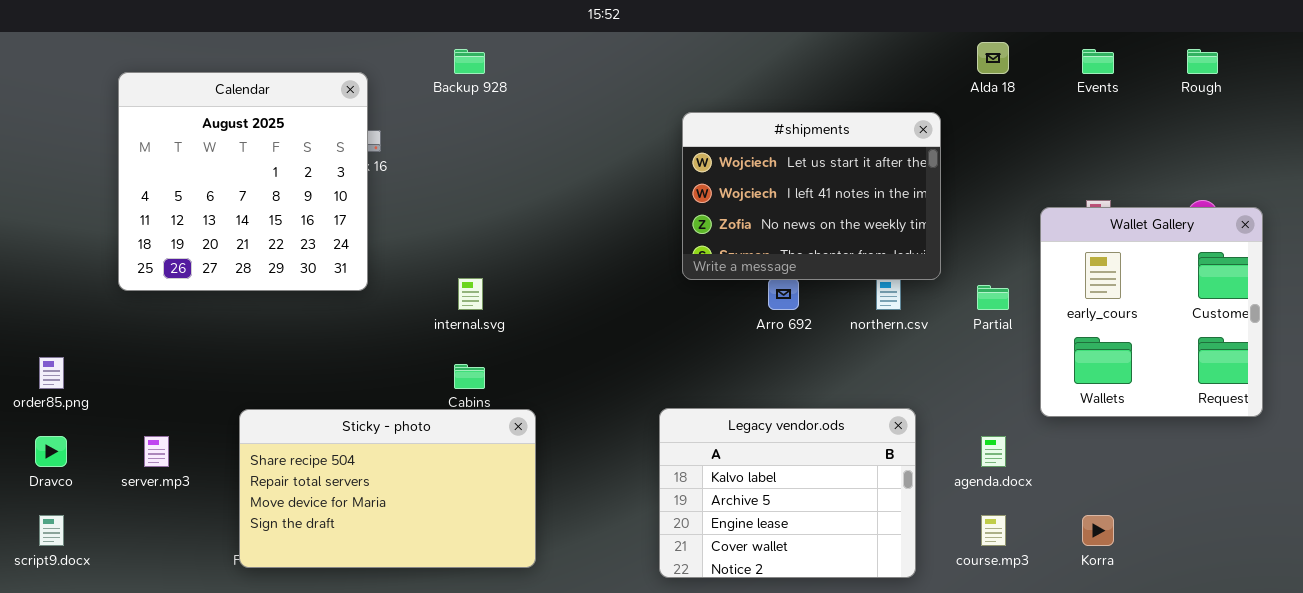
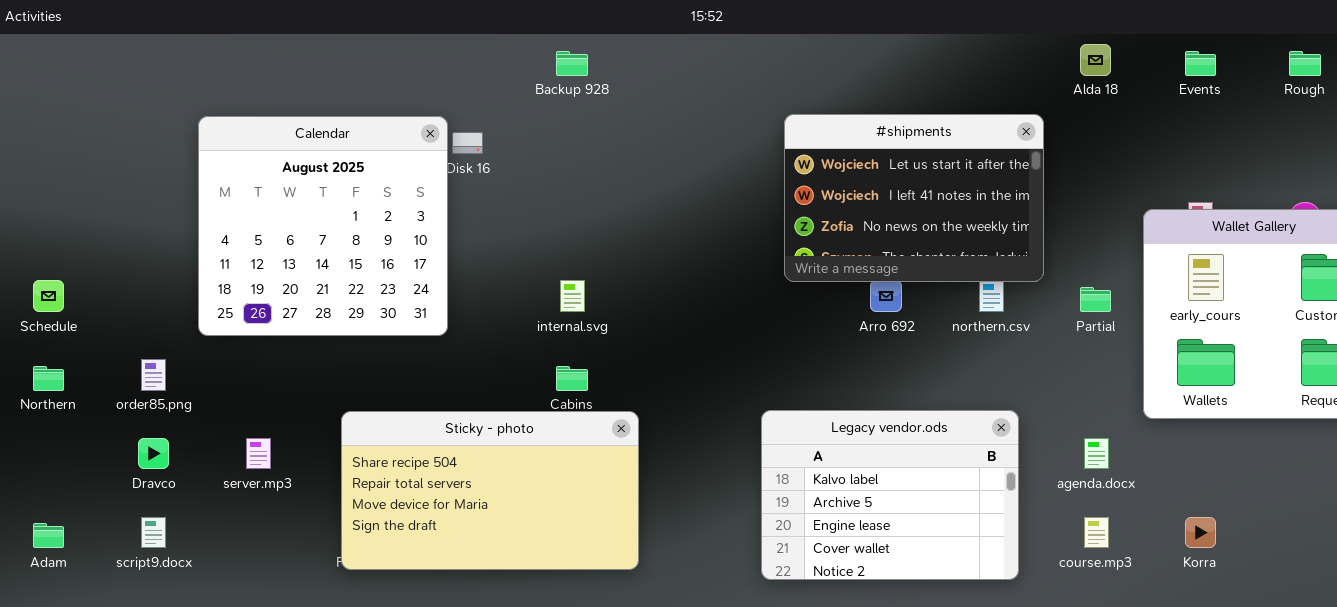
Calendar: [118,72,368,291] -> [198,116,448,336], moved

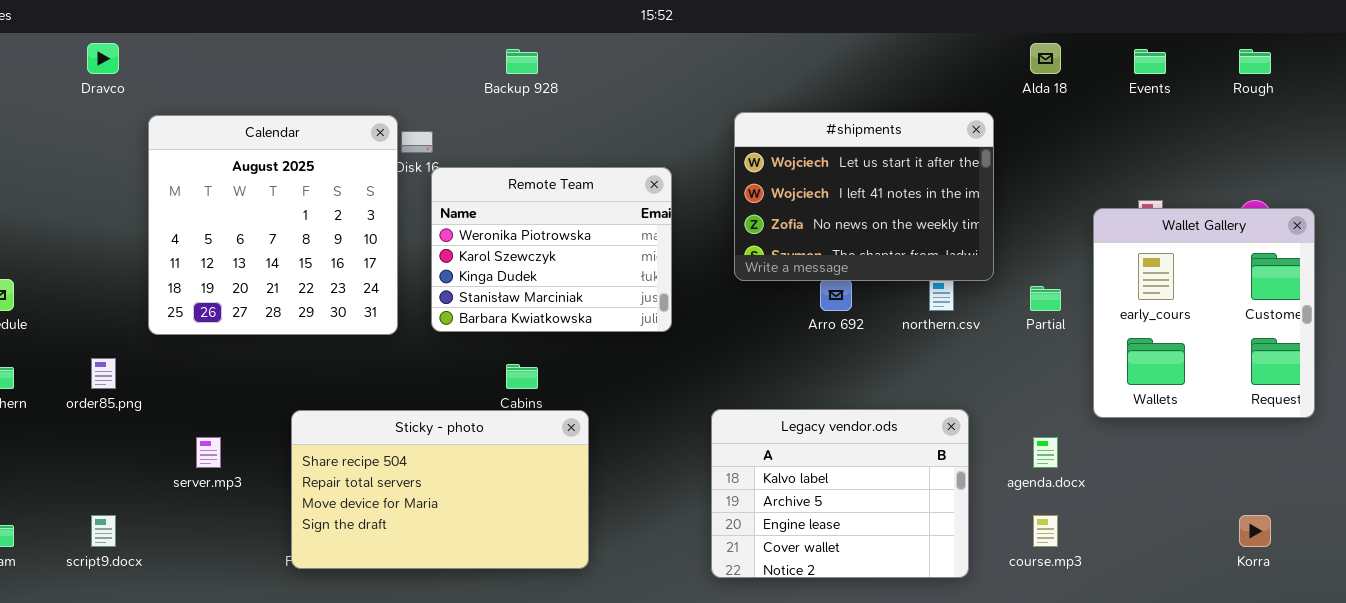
Remote Team: none -> [431,167,672,332], opened
Dravco: [138,438,169,469] -> [87,43,119,74], moved
Korra: [1185,517,1216,548] -> [1239,515,1271,547], moved

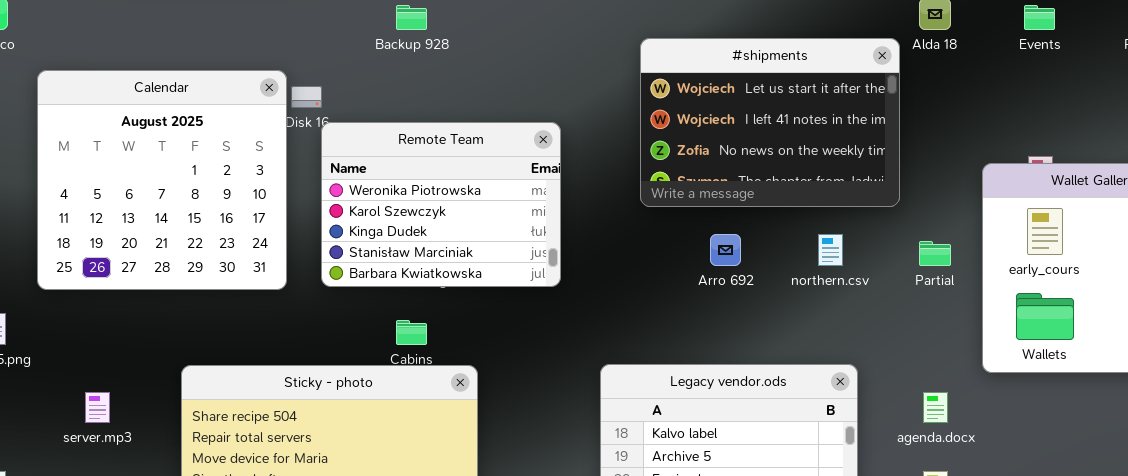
#shipments: [734,112,994,281] -> [640,38,900,207], moved

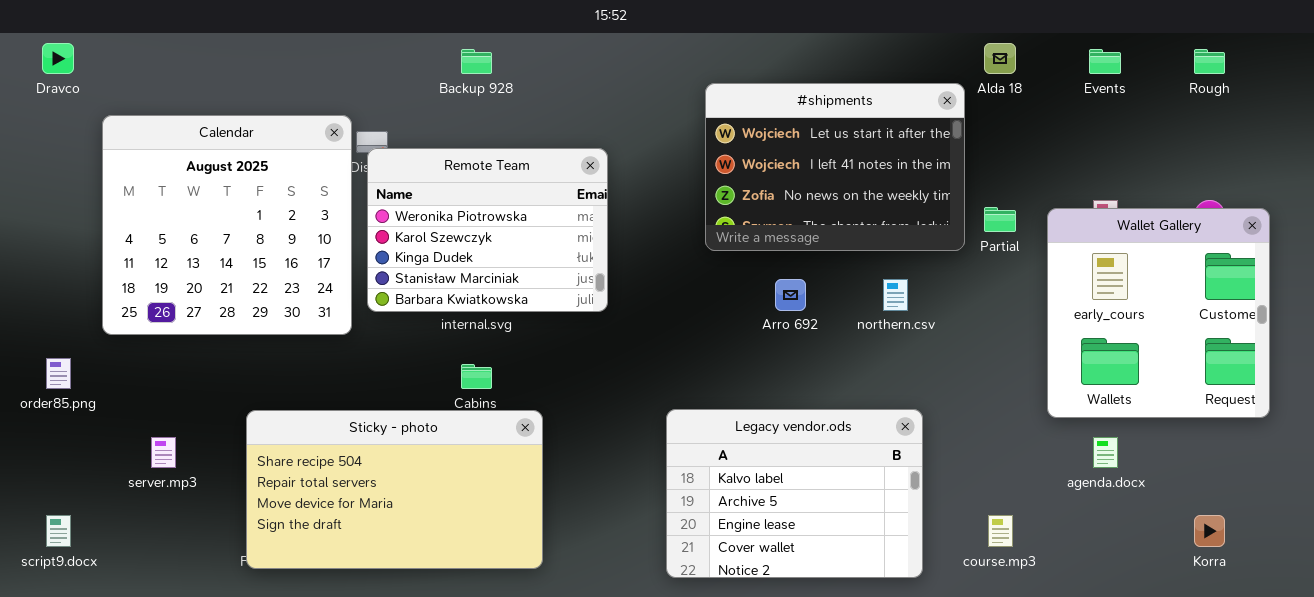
Remote Team: [321,122,561,287] -> [367,148,608,312], moved
Partial: [919,241,951,266] -> [984,207,1016,232], moved
agenda.docx: [923,392,948,423] -> [1093,437,1118,468], moved

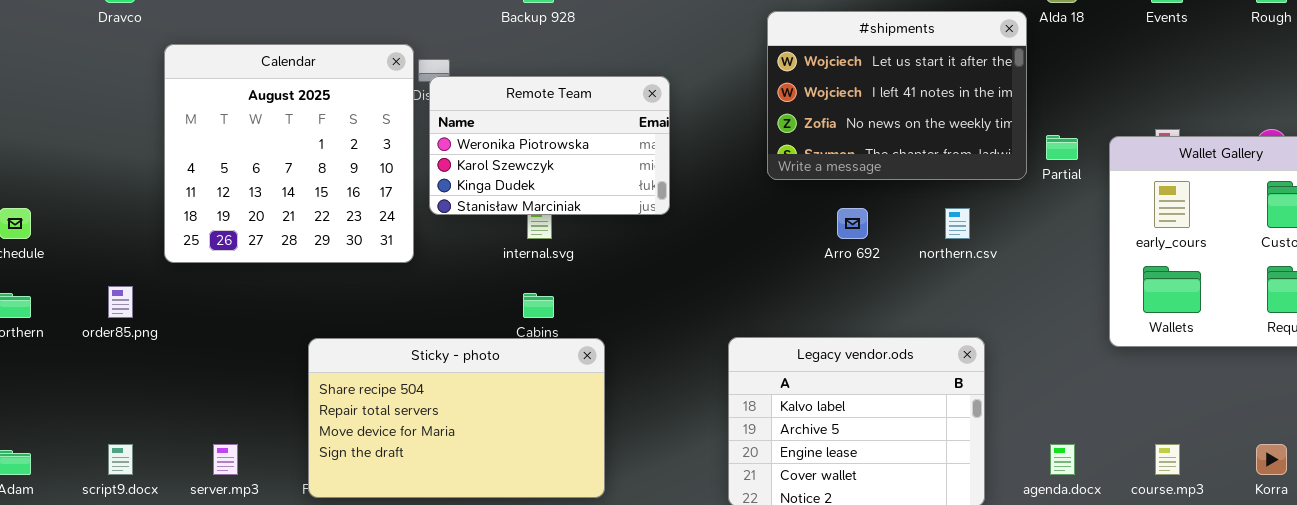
Remote Team: [367,148,608,312] -> [429,76,670,215], resized
server.mp3: [151,437,176,468] -> [213,444,238,475], moved
agenda.docx: [1093,437,1118,468] -> [1050,444,1075,475], moved
course.mp3: [988,515,1013,547] -> [1155,444,1180,475], moved

